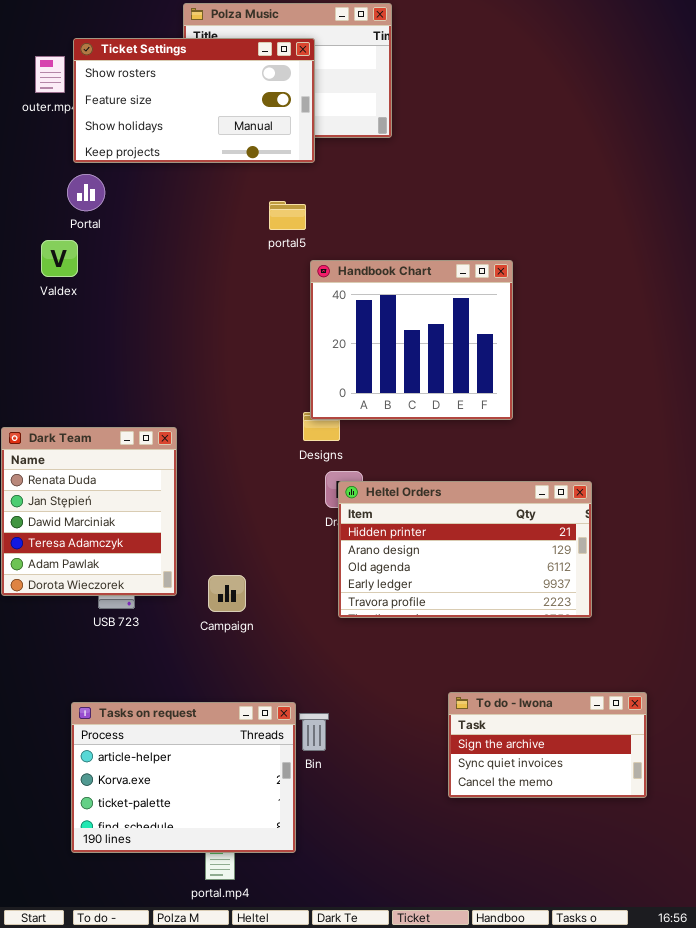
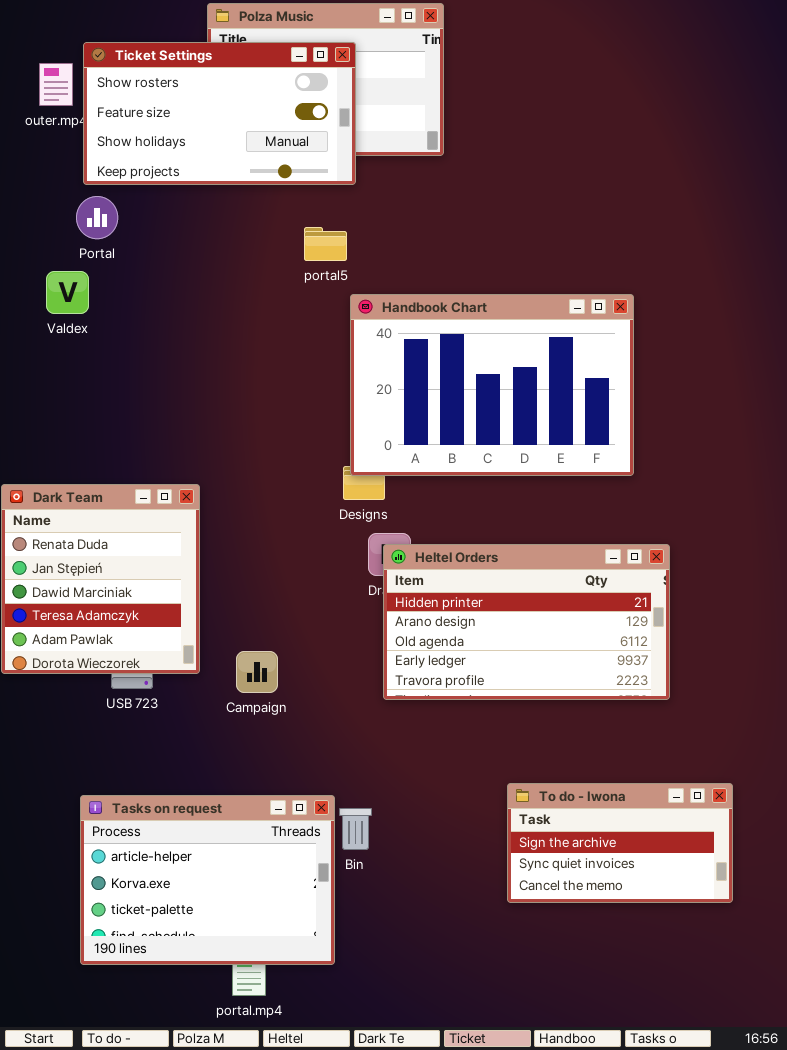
Handbook Chart: [310,260,513,420] -> [350,294,634,476], resized

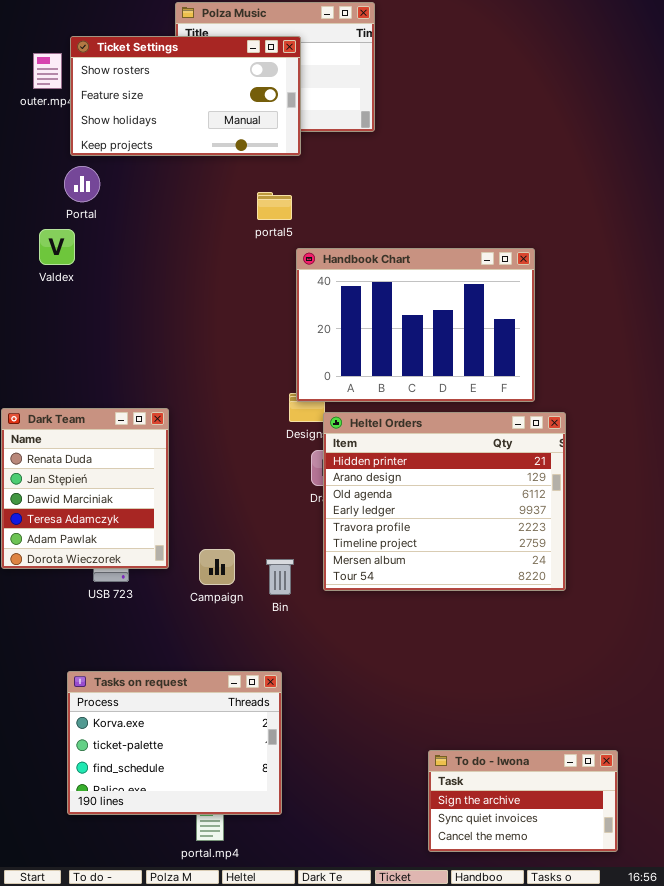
Heltel Orders: [383,544,670,700] -> [323,412,566,591], resized
To do - Iwona: [507,783,733,903] -> [428,750,618,852], moved
Tasks on request: [80,795,335,965] -> [67,671,282,815], scrolled down 1 row
Bin: [339,808,372,850] -> [266,559,294,595], moved

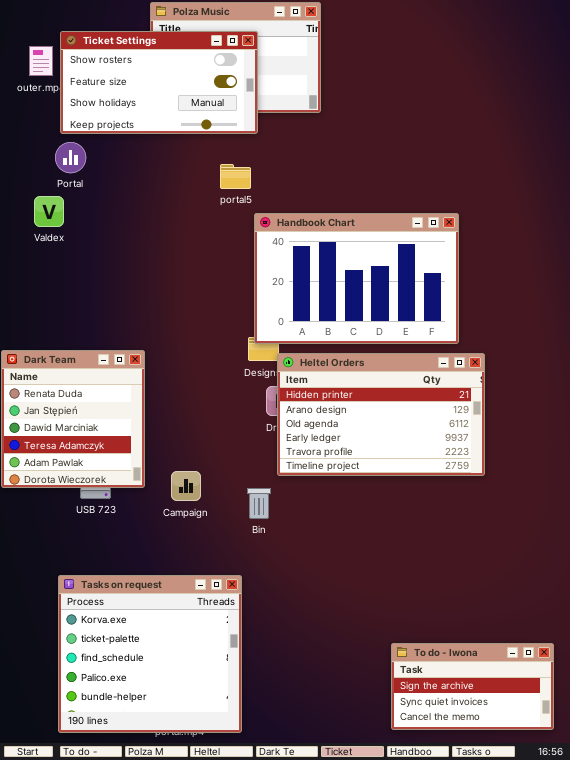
Heltel Orders: [323,412,566,591] -> [277,353,485,476], resized
Bin: [266,559,294,595] -> [247,488,271,519], moved
Tasks on request: [67,671,282,815] -> [58,575,242,733], resized
To do - Iwona: [428,750,618,852] -> [391,643,554,730], moved

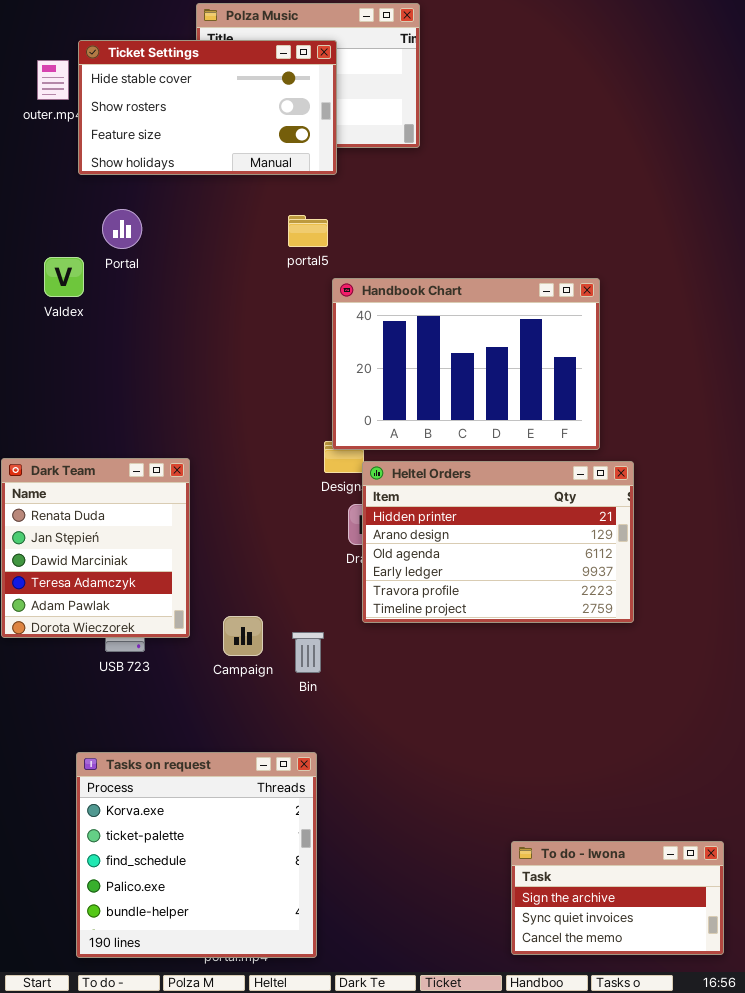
Ticket Settings: [60,31,258,134] -> [78,40,337,175], scrolled up 1 row
Portal: [55,142,86,173] -> [102,209,142,249], moved
Bin: [247,488,271,519] -> [292,632,324,673], moved

